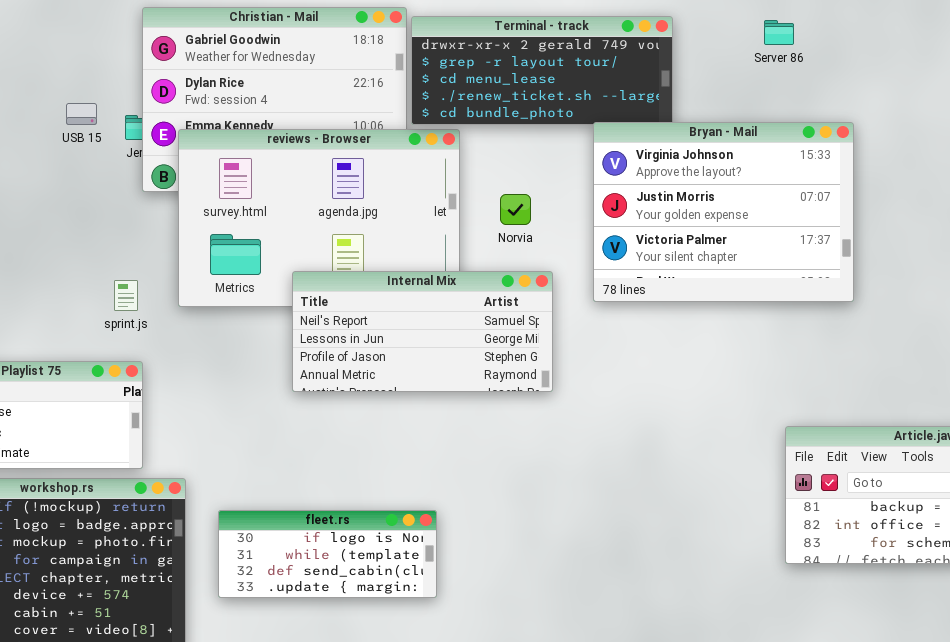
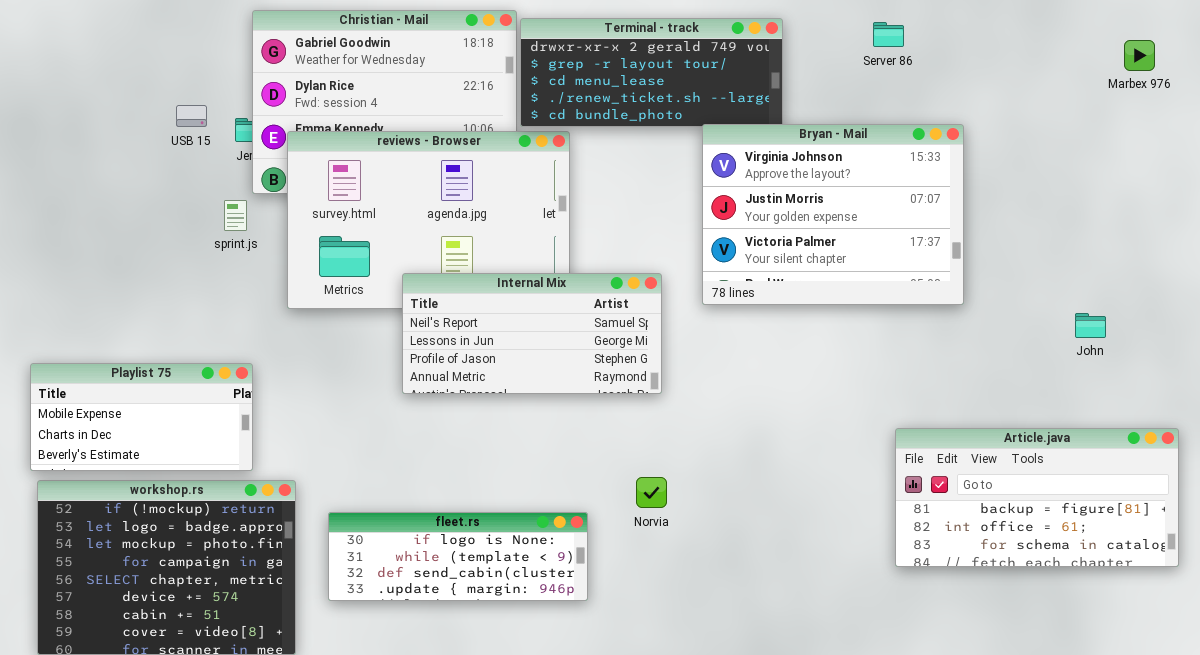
Norvia: [500,194,531,225] -> [636,477,667,508], moved
sprint.js: [114,280,138,311] -> [224,200,247,231], moved
fleet.rs: [218,510,437,598] -> [328,512,588,601], resized

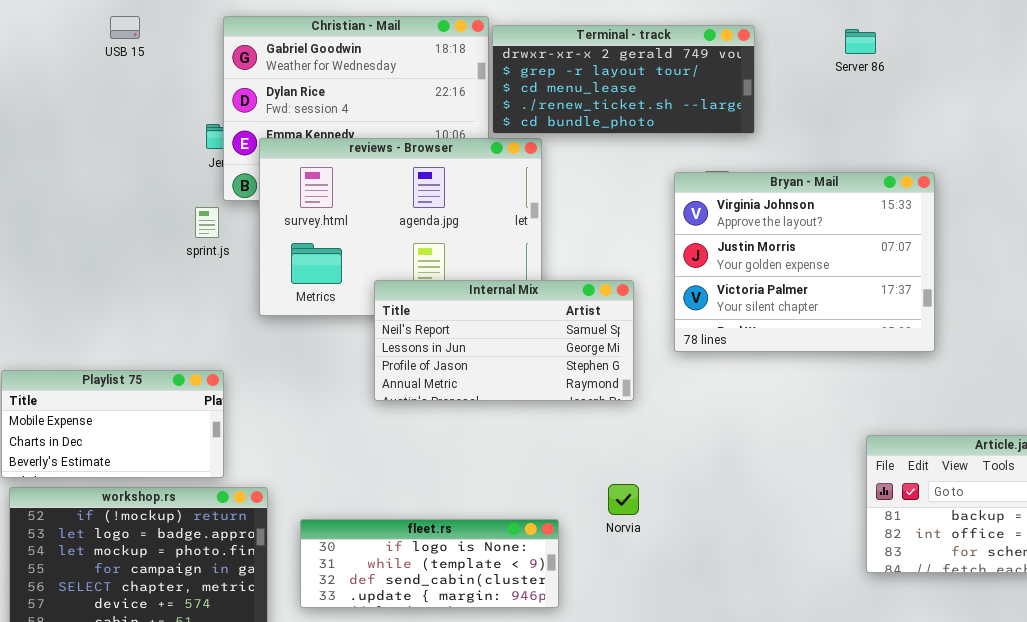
USB 15: [176,105,207,127] -> [110,16,140,39], moved
Bryan - Mail: [702,124,964,305] -> [674,172,935,352], moved

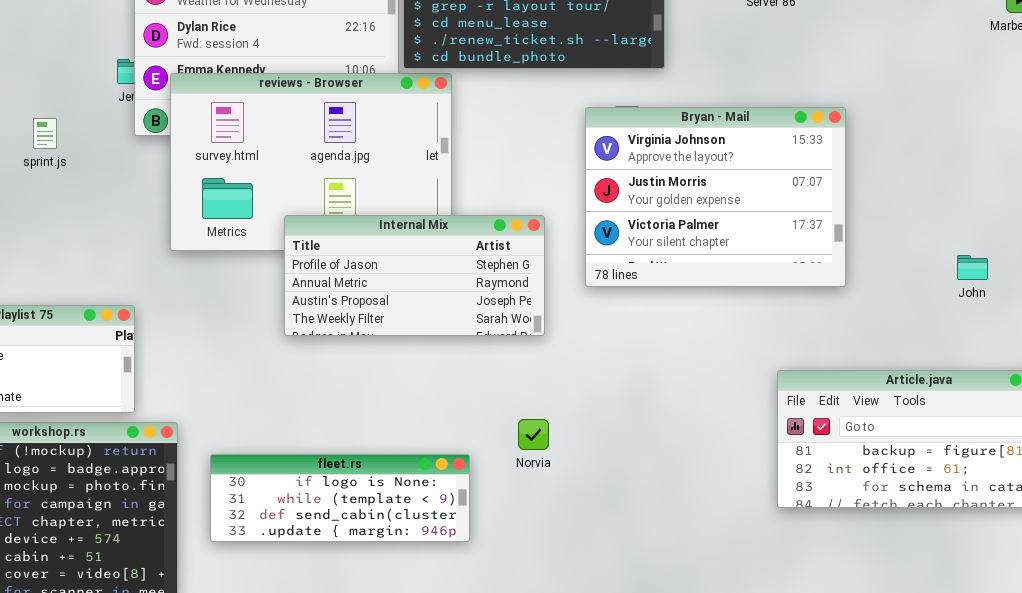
sprint.js: [195,207,219,238] -> [33,118,57,149], moved
Internal Mix: [374,280,634,401] -> [284,215,545,336], scrolled down 2 rows

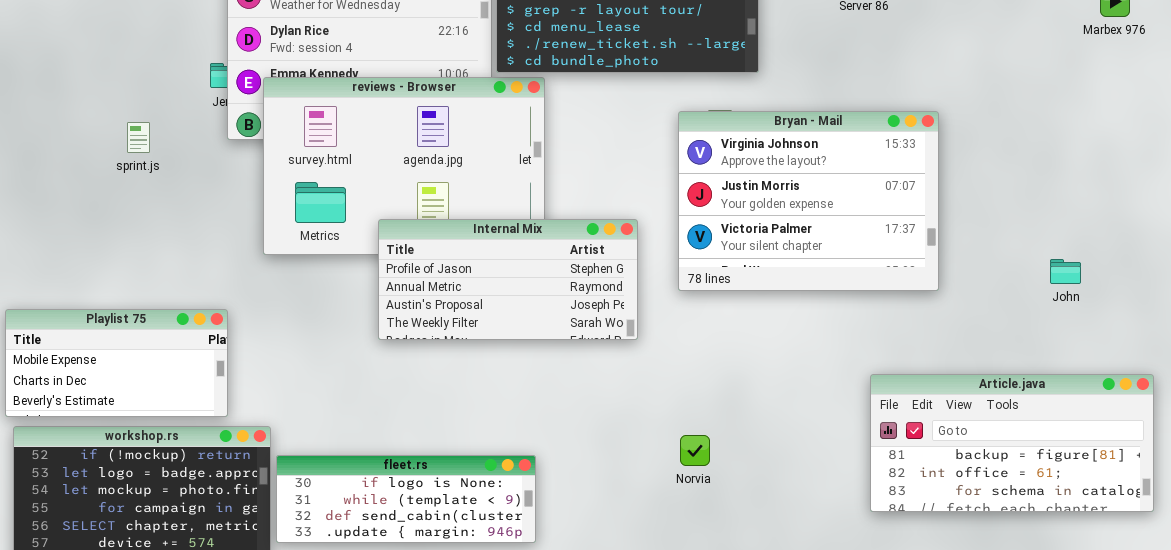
Norvia: [518,419,549,450] -> [680,435,710,466], moved
fleet.rs: [210,454,470,542] -> [276,455,536,543], moved

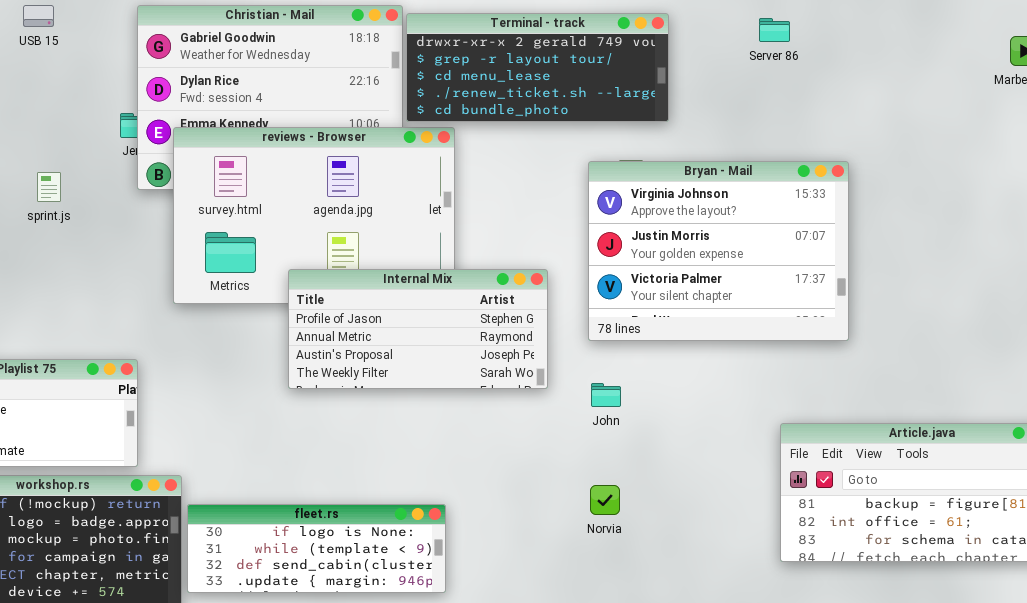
John: [1050,259,1081,284] -> [591,383,621,407], moved

